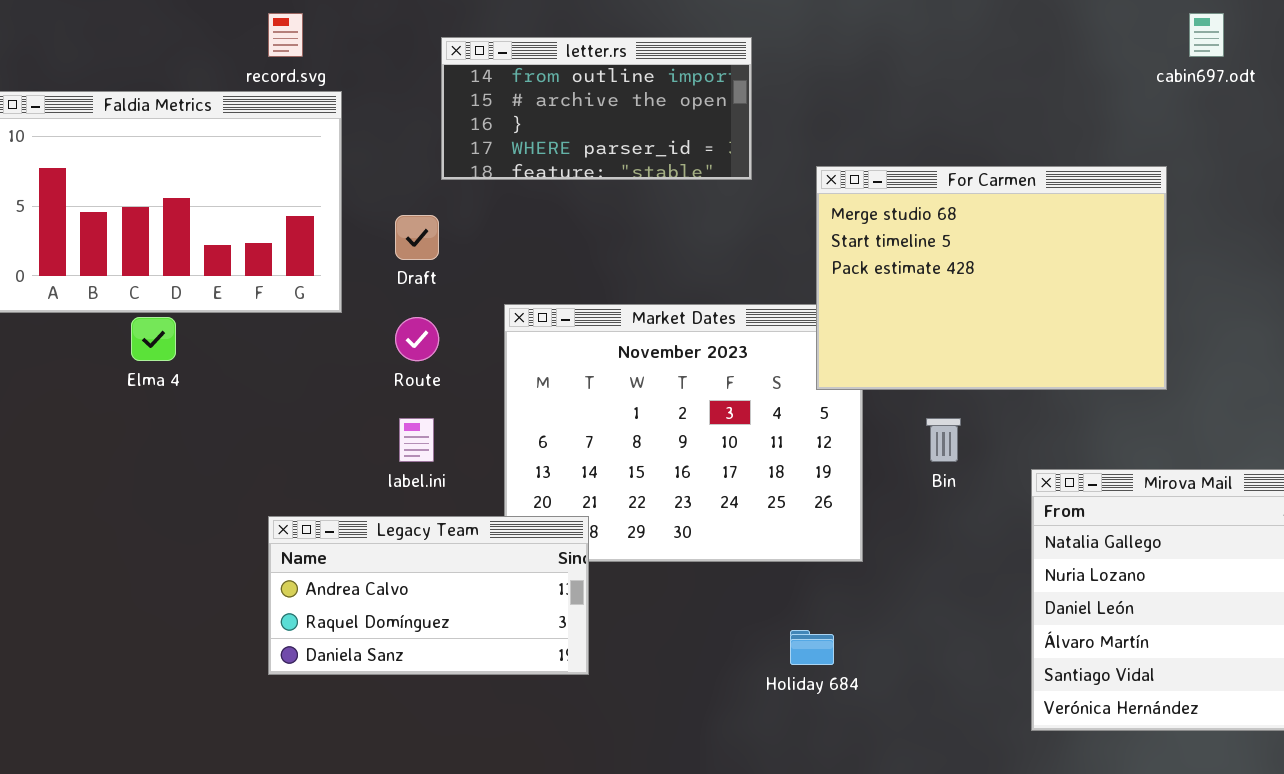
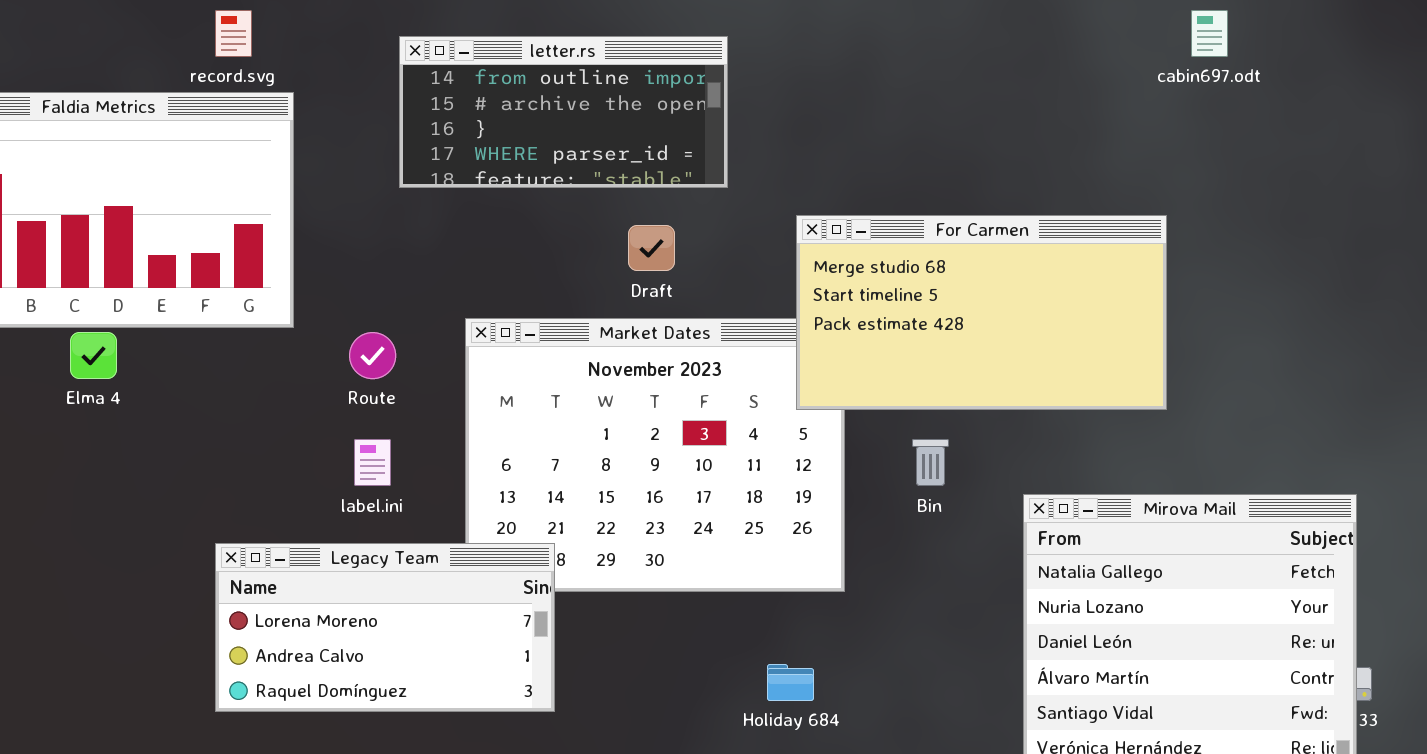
For Carmen: [816,166,1167,390] -> [796,215,1167,410], resized
Draft: [395,215,439,260] -> [628,225,675,271], moved
Legacy Team: [268,516,589,675] -> [215,543,555,712], scrolled up 1 row

